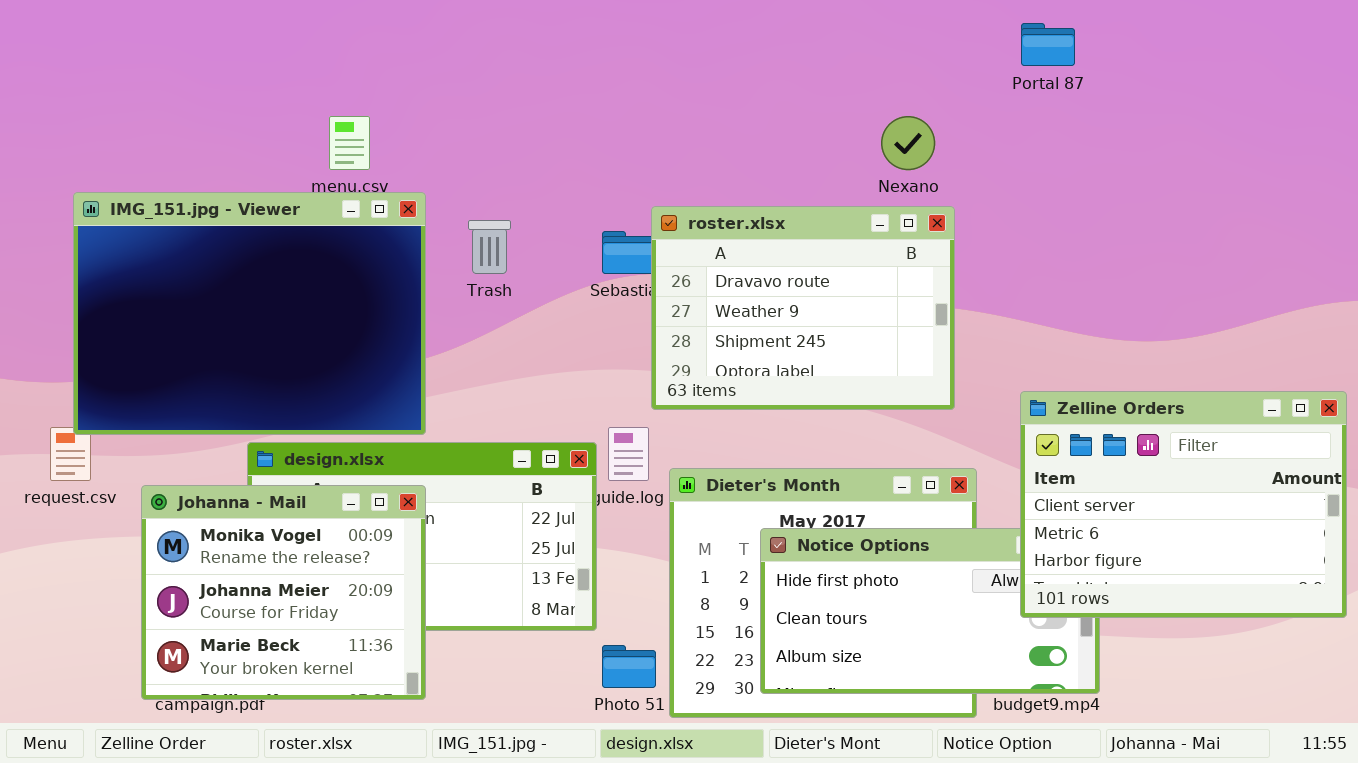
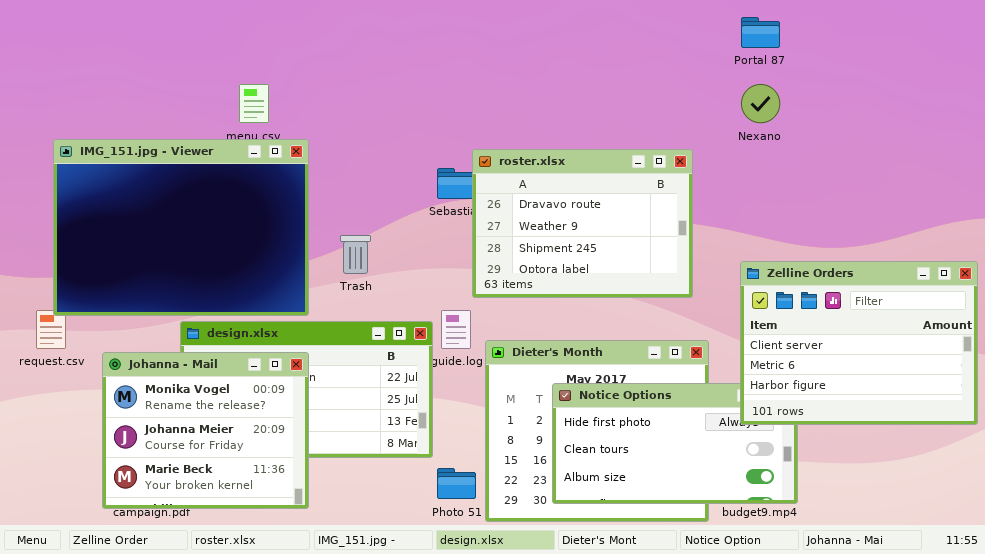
Nexano: [881,116,935,170] -> [741,84,780,123], moved
Trash: [468,220,511,274] -> [340,235,371,274], moved
Zelline Orders: [1020,391,1347,618] -> [740,261,978,425], moved

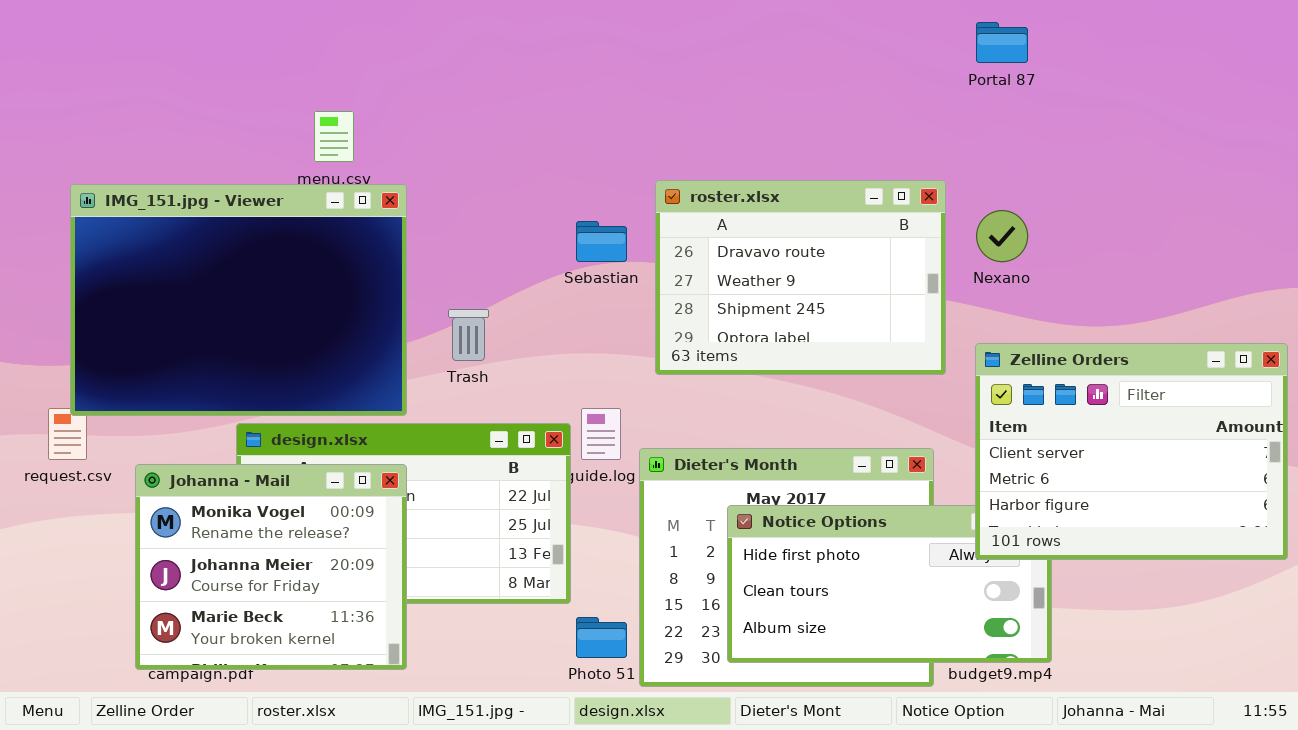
Nexano: [741,84,780,123] -> [976,210,1028,262], moved
roster.xlsx: [472,149,693,298] -> [655,180,946,375], moved

